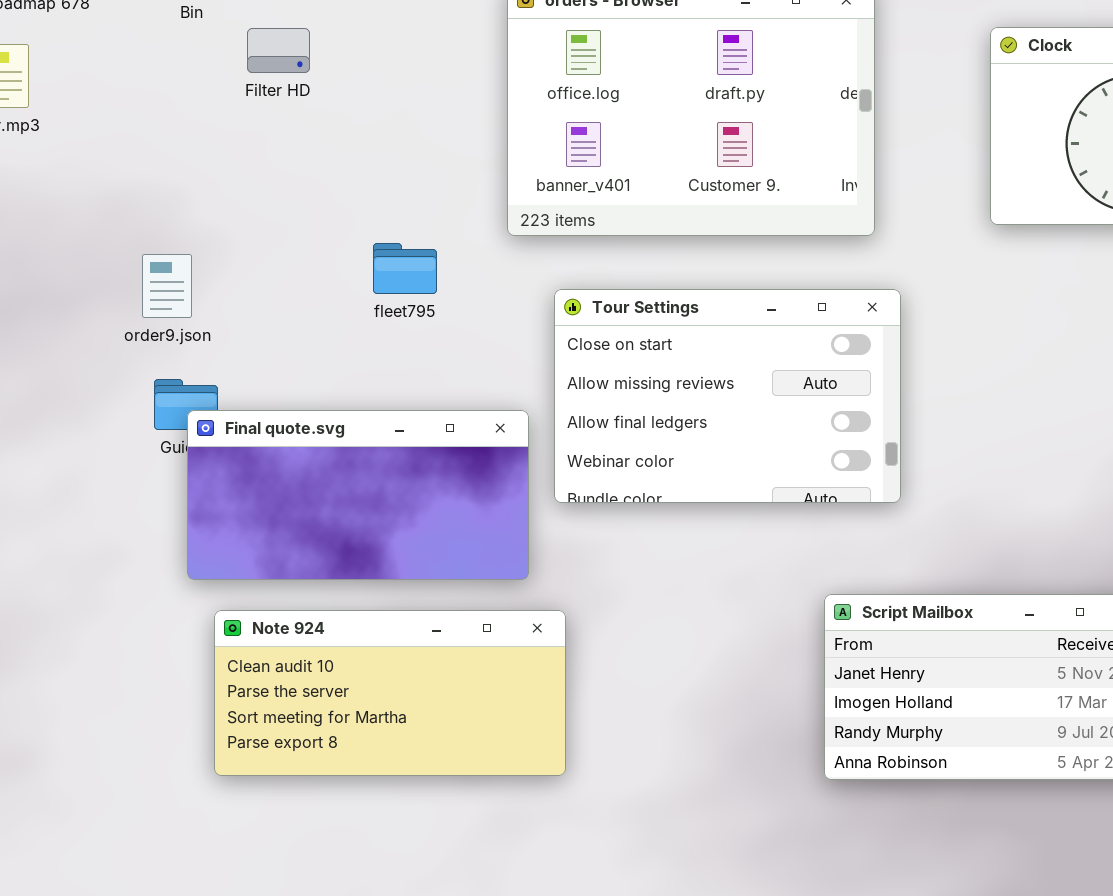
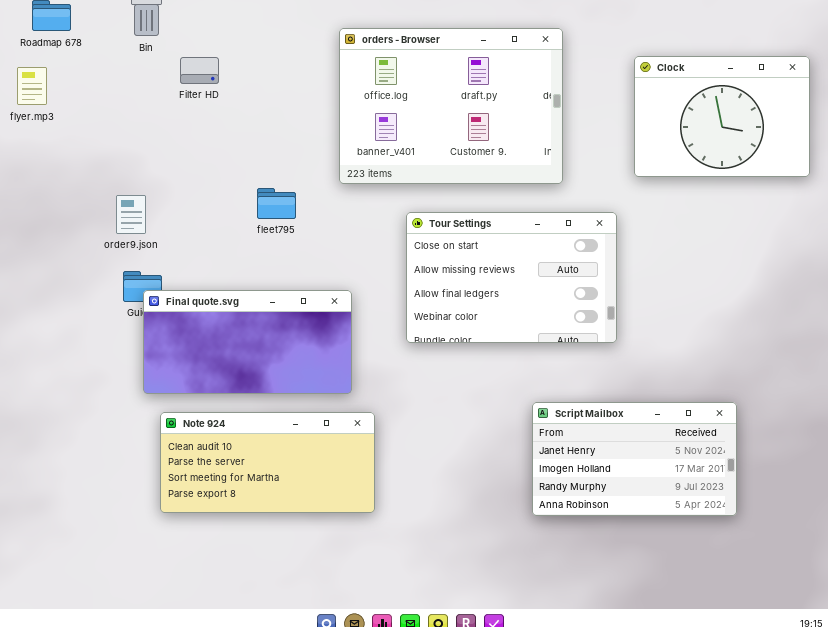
Tour Settings: [554,289,901,503] -> [406,212,617,343], moved

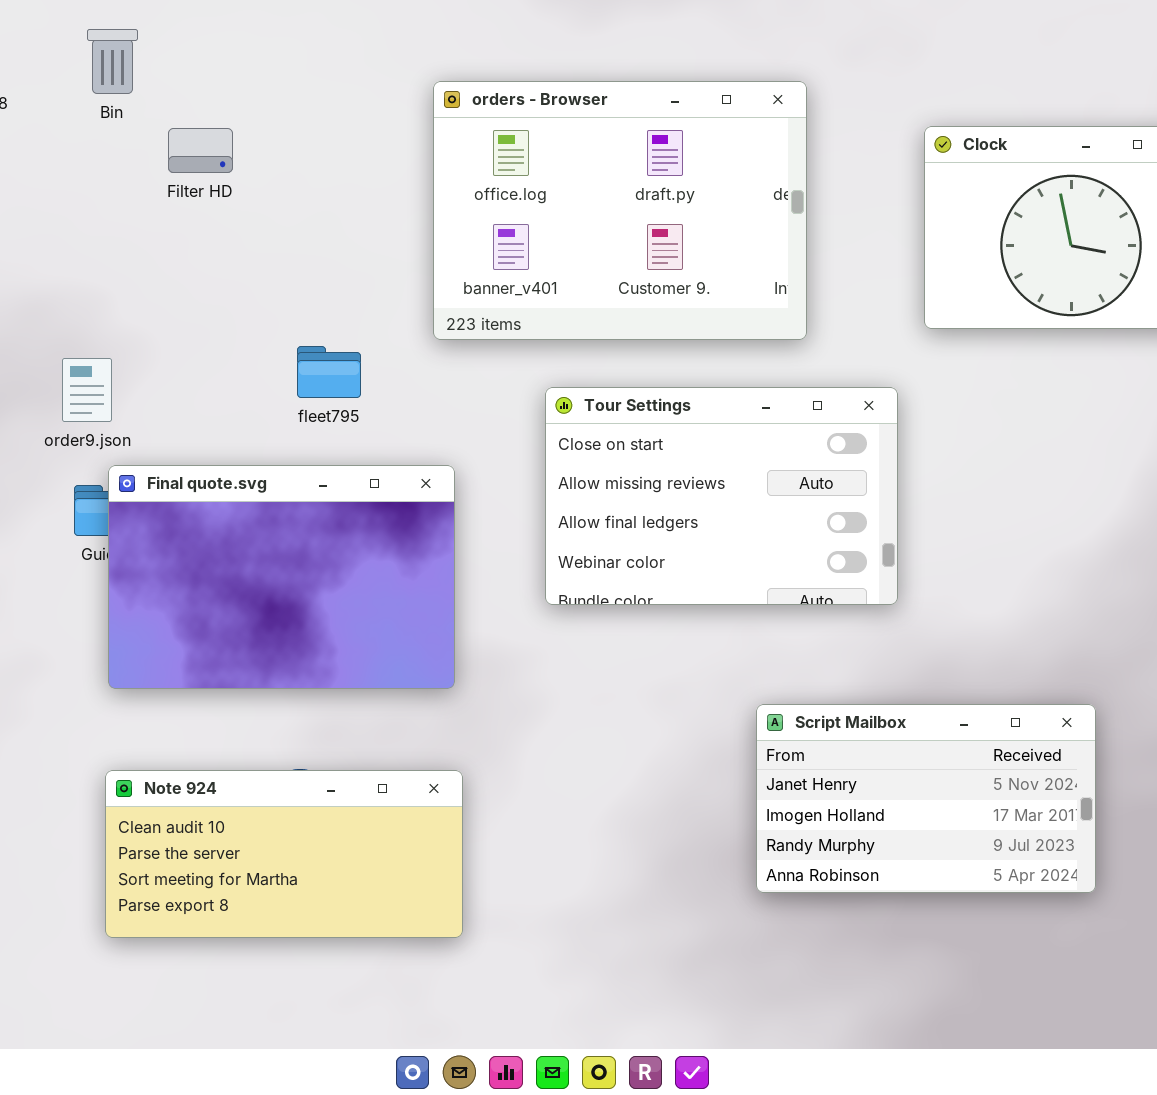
Final quote.svg: [143,290,352,394] -> [108,465,455,689], resized
Note 924: [160,412,375,513] -> [105,770,463,938], moved

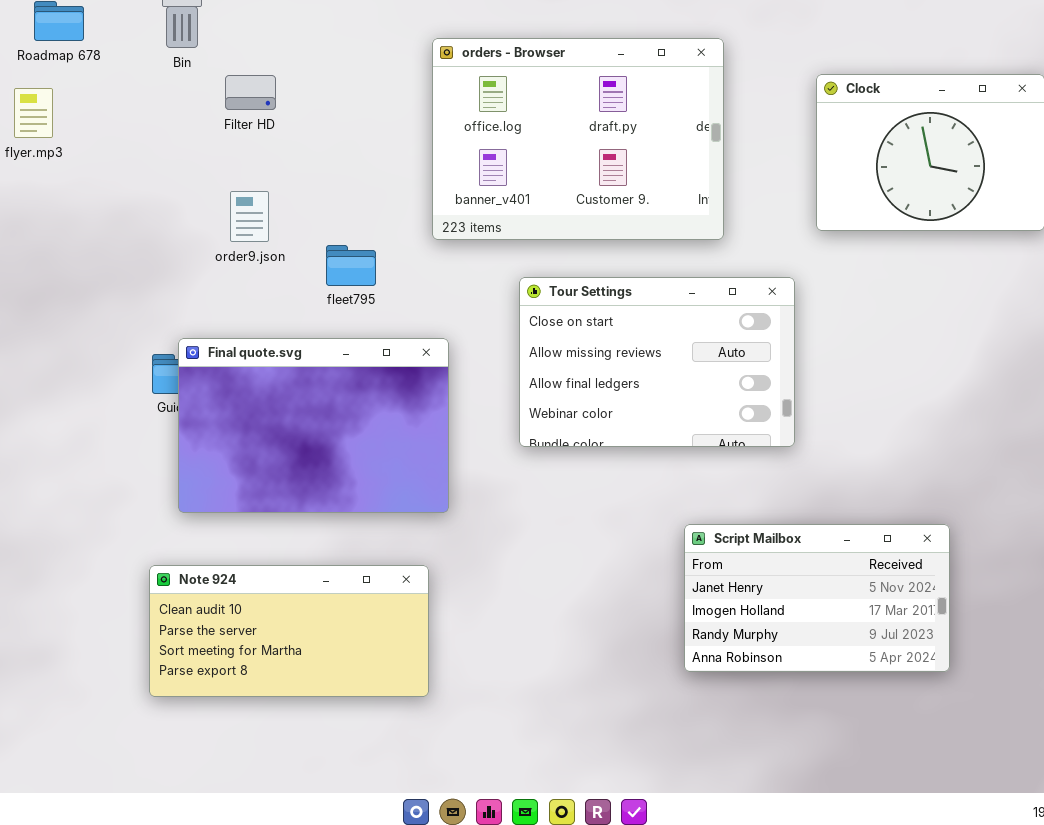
order9.json: [62,358,112,422] -> [230,191,269,242], moved
Note 924: [105,770,463,938] -> [149,565,429,697], moved

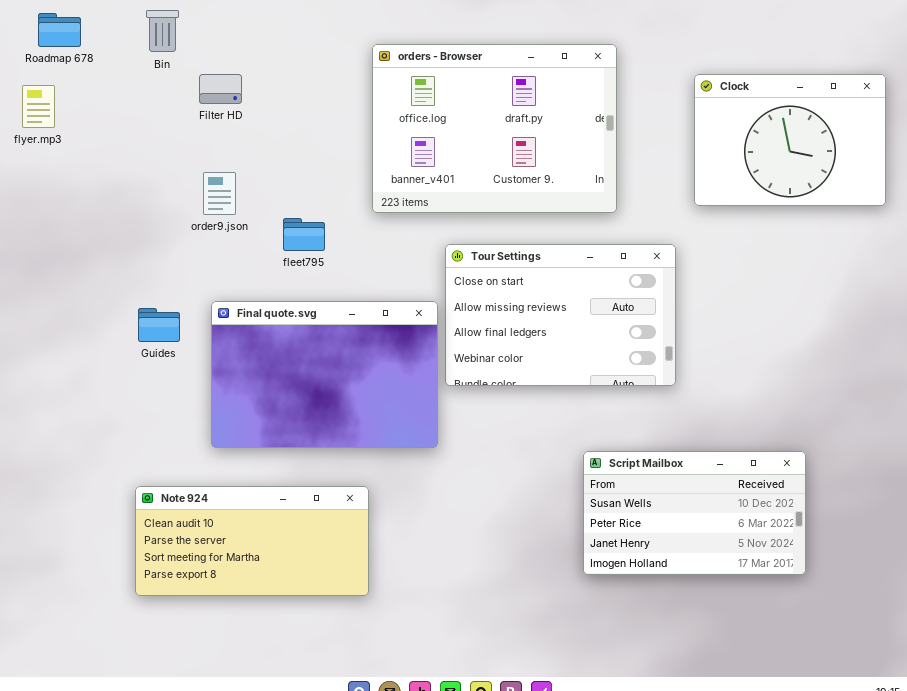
Final quote.svg: [178,338,449,513] -> [211,301,438,448], moved
Script Mailbox: [684,524,950,672] -> [583,451,806,575], scrolled up 2 rows

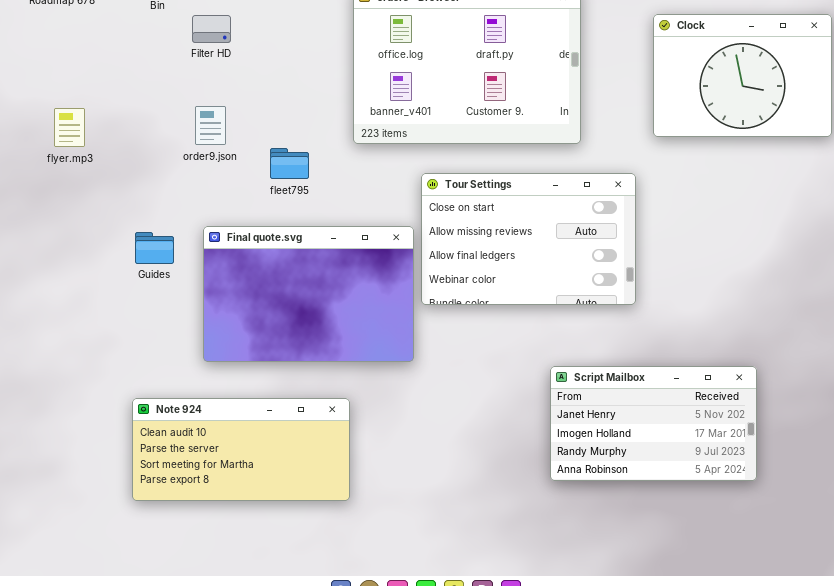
flyer.mp3: [22,85,55,128] -> [54,108,85,147], moved
Script Mailbox: [583,451,806,575] -> [550,366,757,481], scrolled down 2 rows

